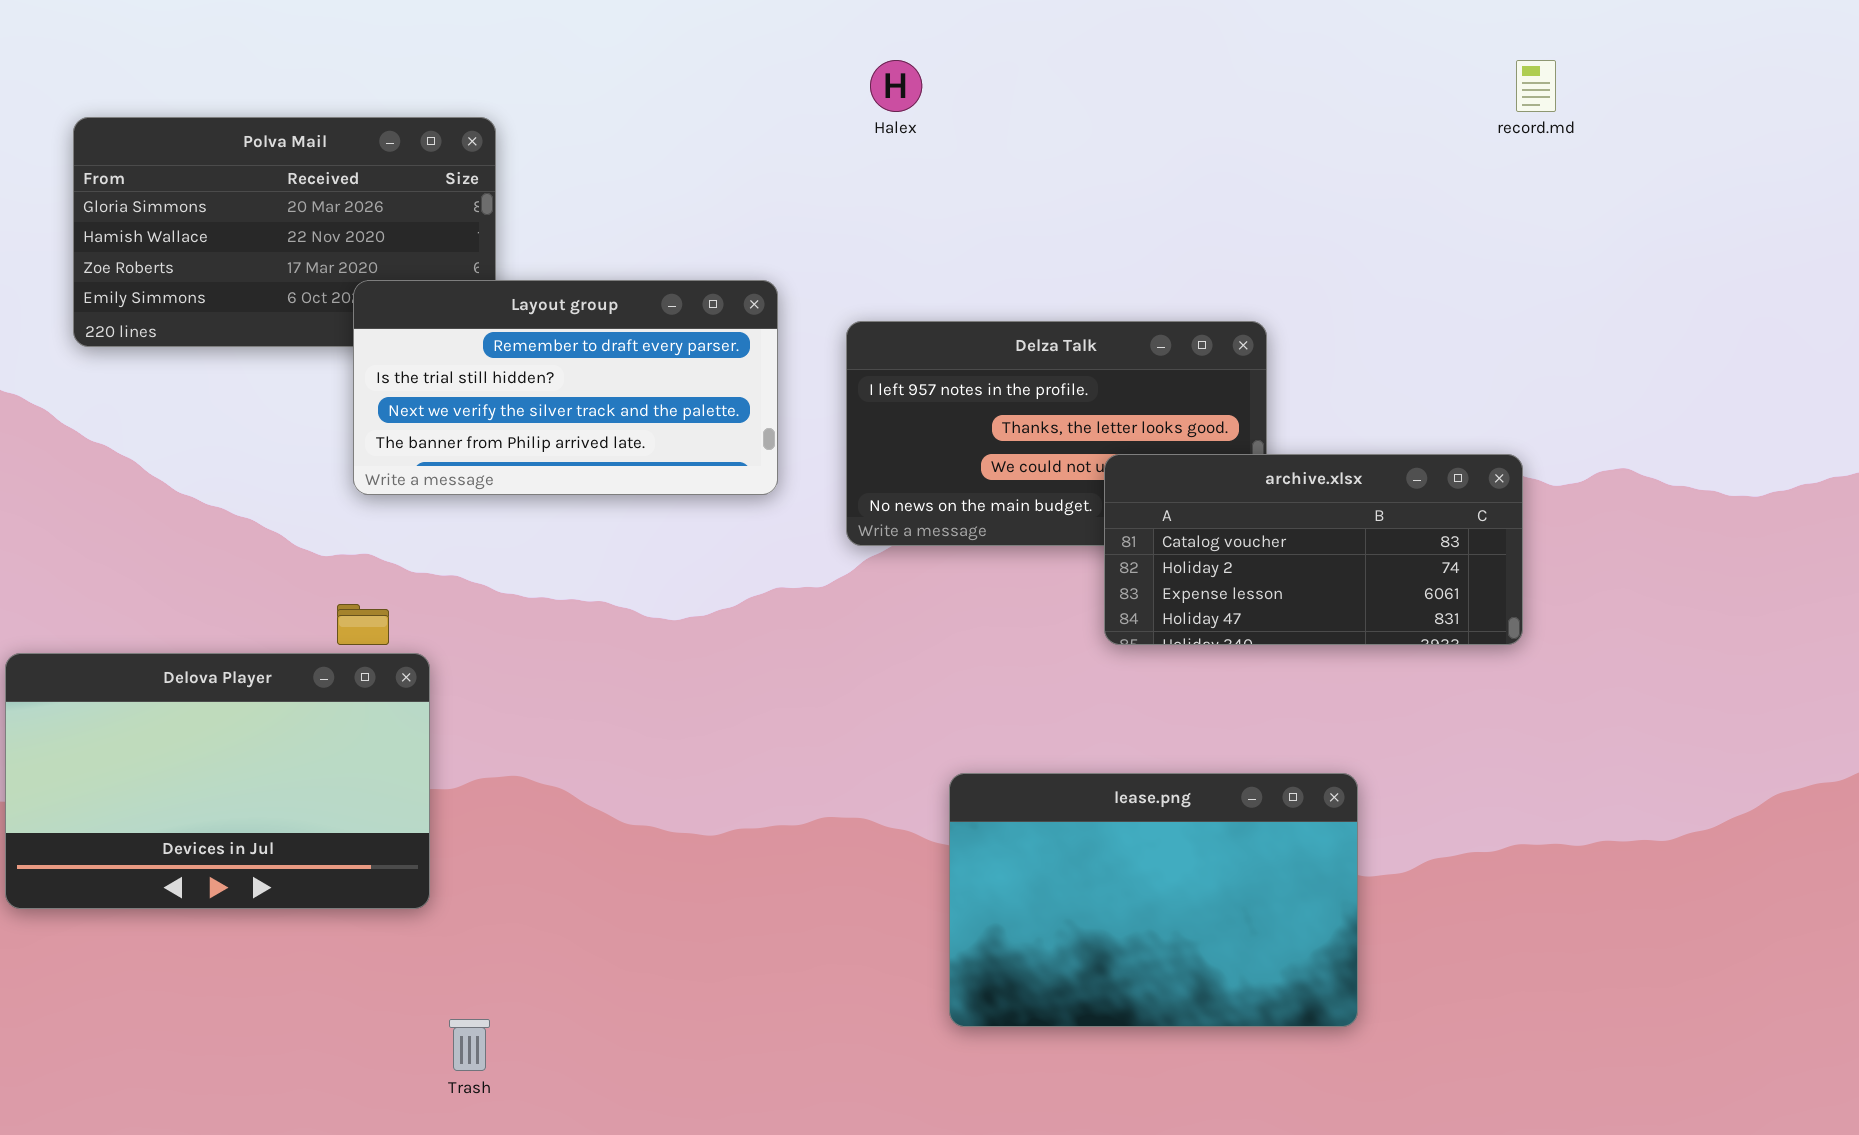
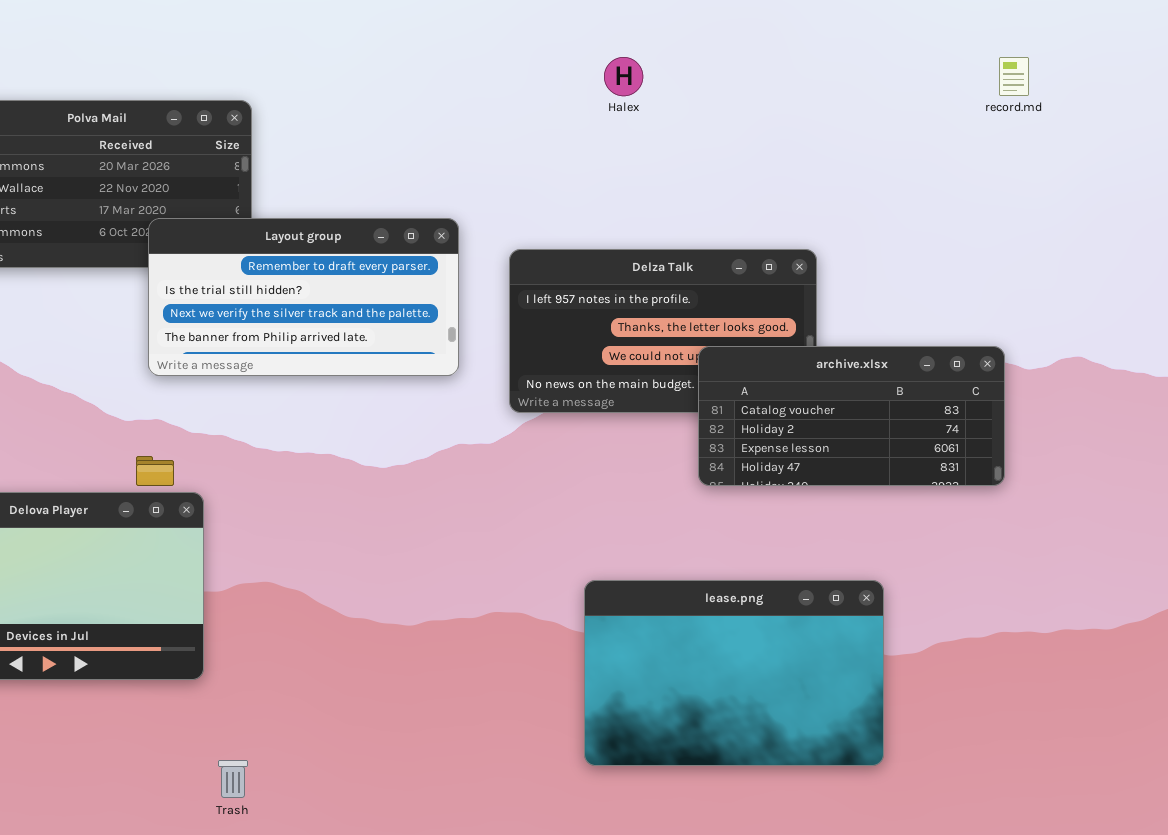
Halex: [870,60,922,112] -> [604,57,643,96], moved

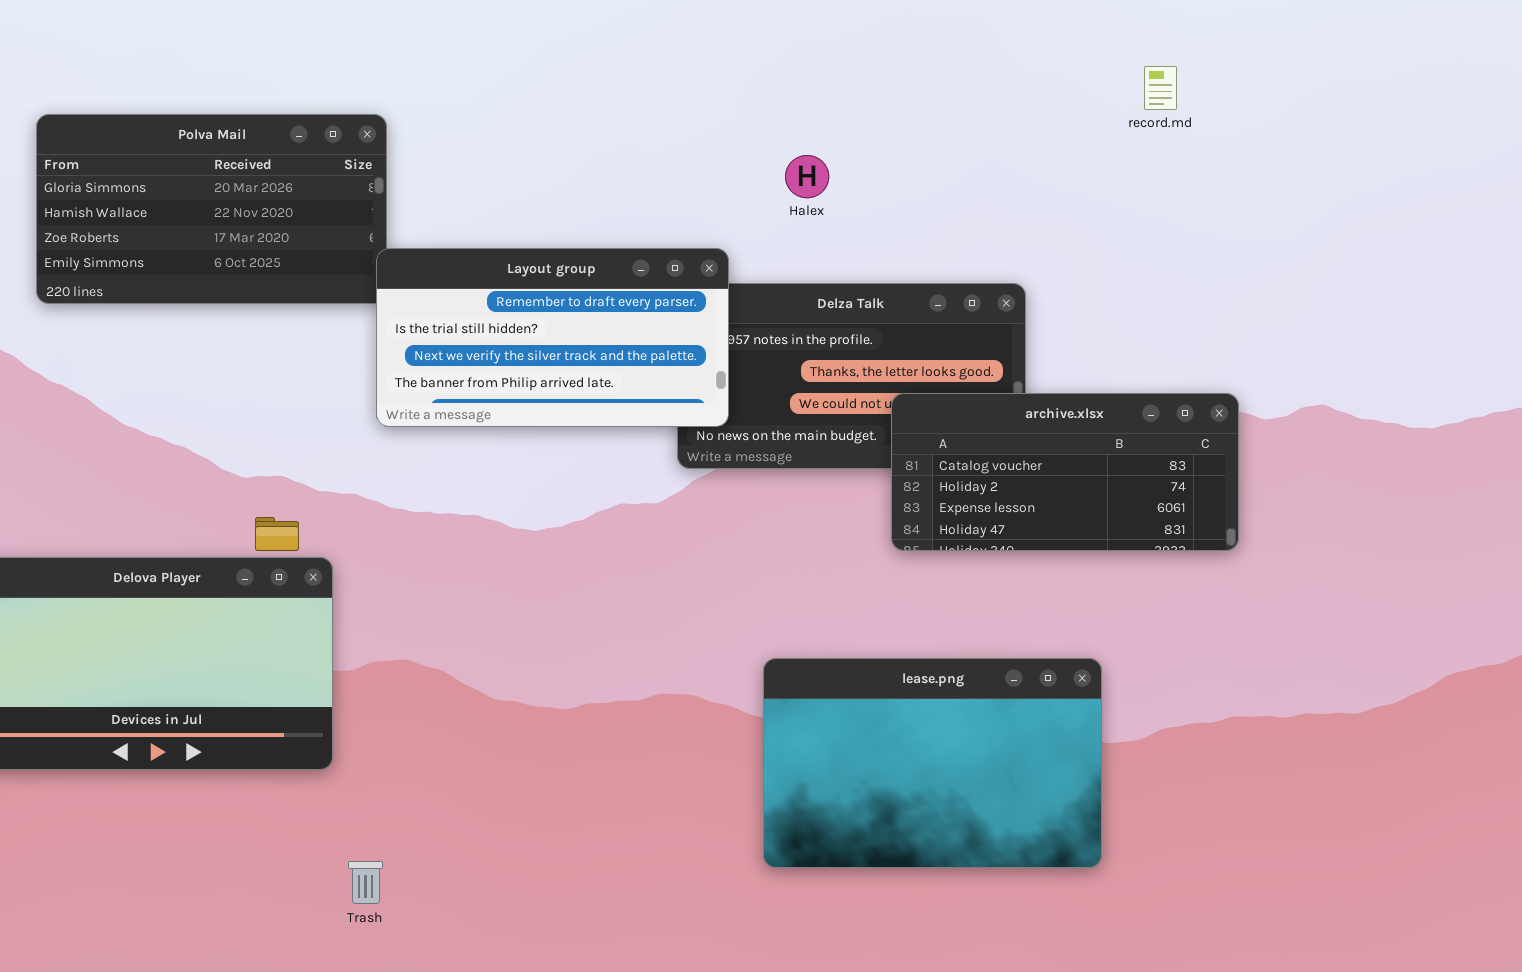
Halex: [604,57,643,96] -> [785,155,829,198], moved
record.md: [999,57,1029,96] -> [1144,66,1177,110], moved
Layout group: [148,218,459,376] -> [376,248,729,427], moved

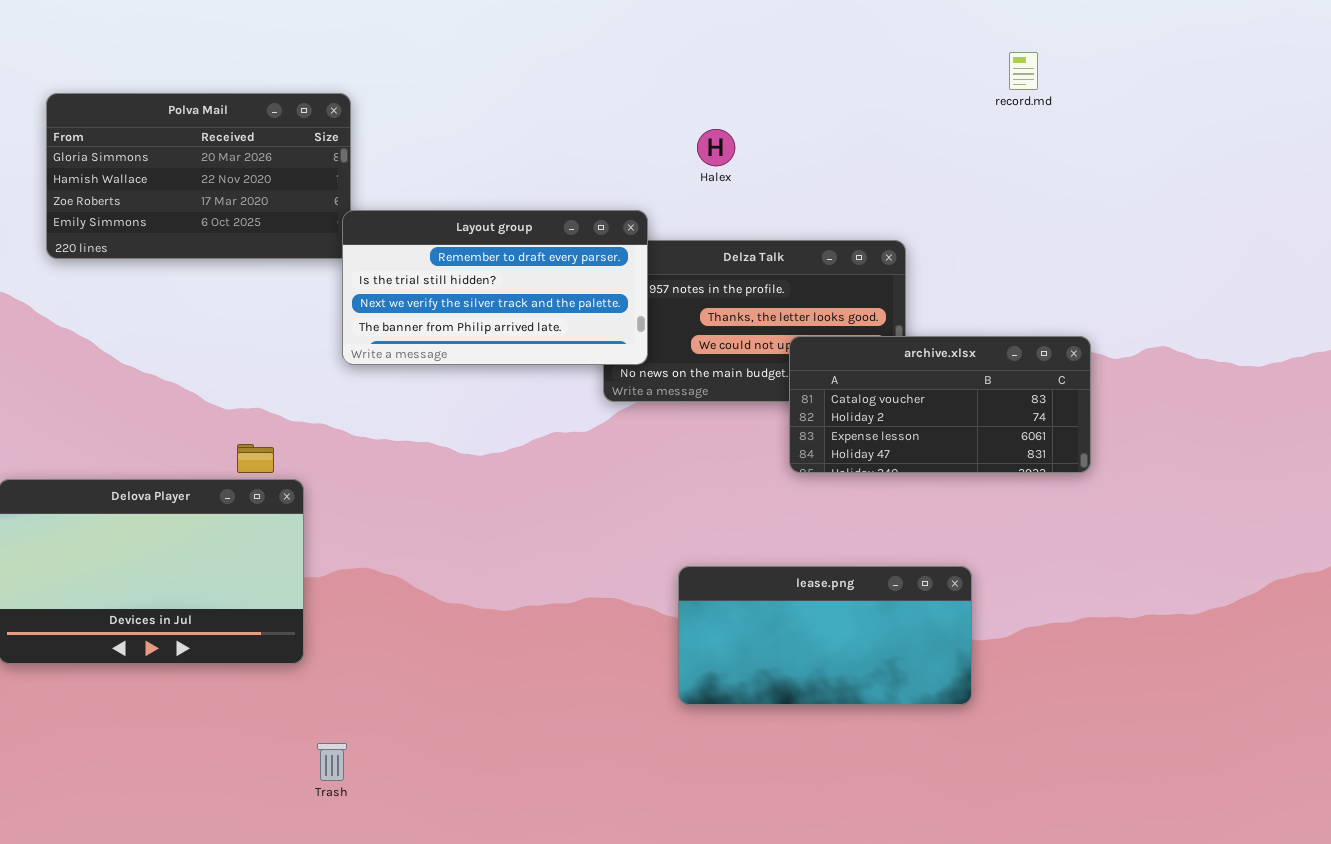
lease.png: [763,658,1102,868] -> [678,566,972,705], resized

